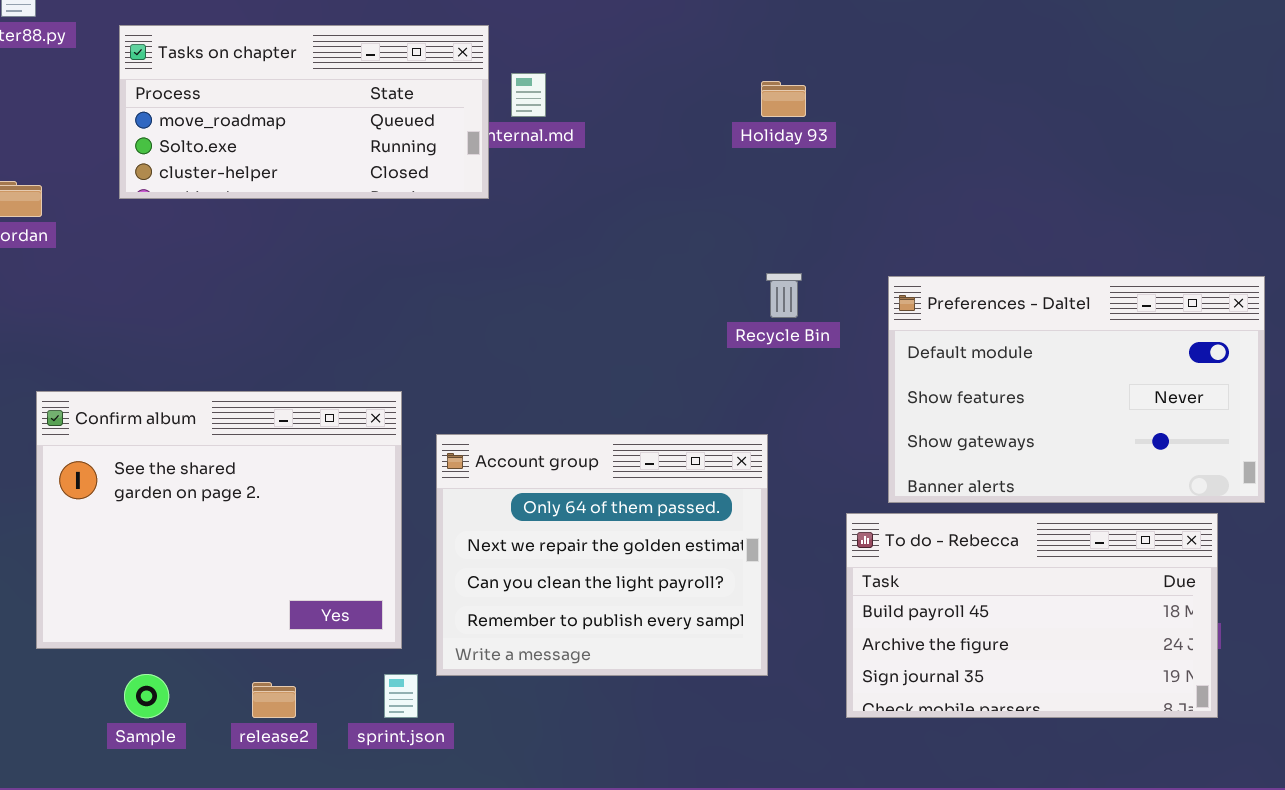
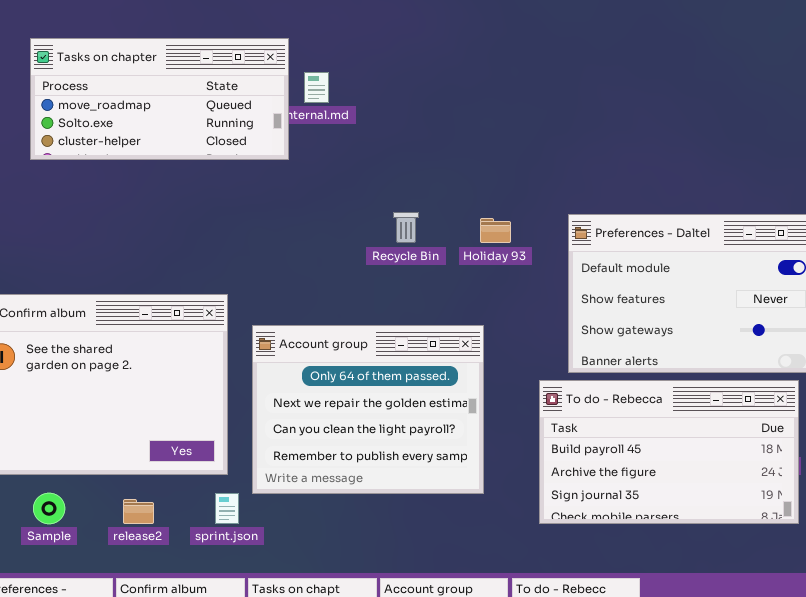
Holiday 93: [761,81,806,117] -> [480,218,511,243], moved
Recycle Bin: [766,273,802,318] -> [393,212,419,243], moved

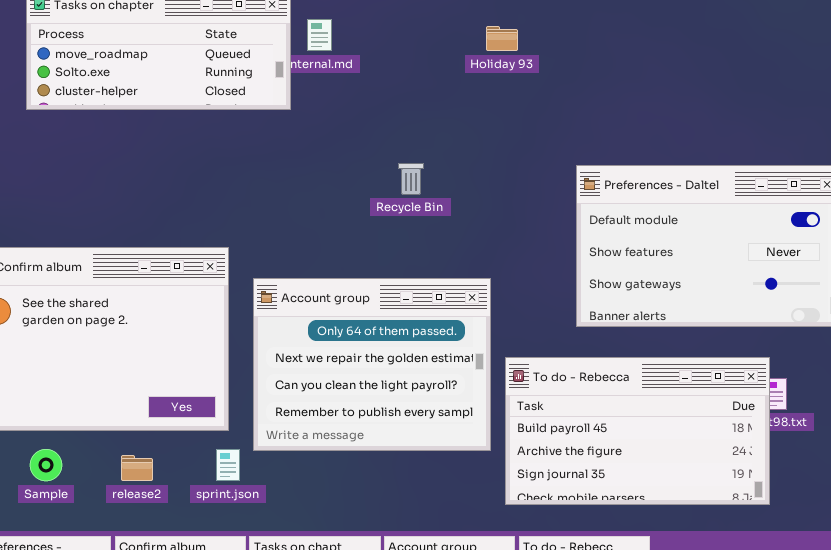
Holiday 93: [480,218,511,243] -> [486,26,518,51], moved
To do - Rebecca: [539,380,799,524] -> [505,357,770,505], moved

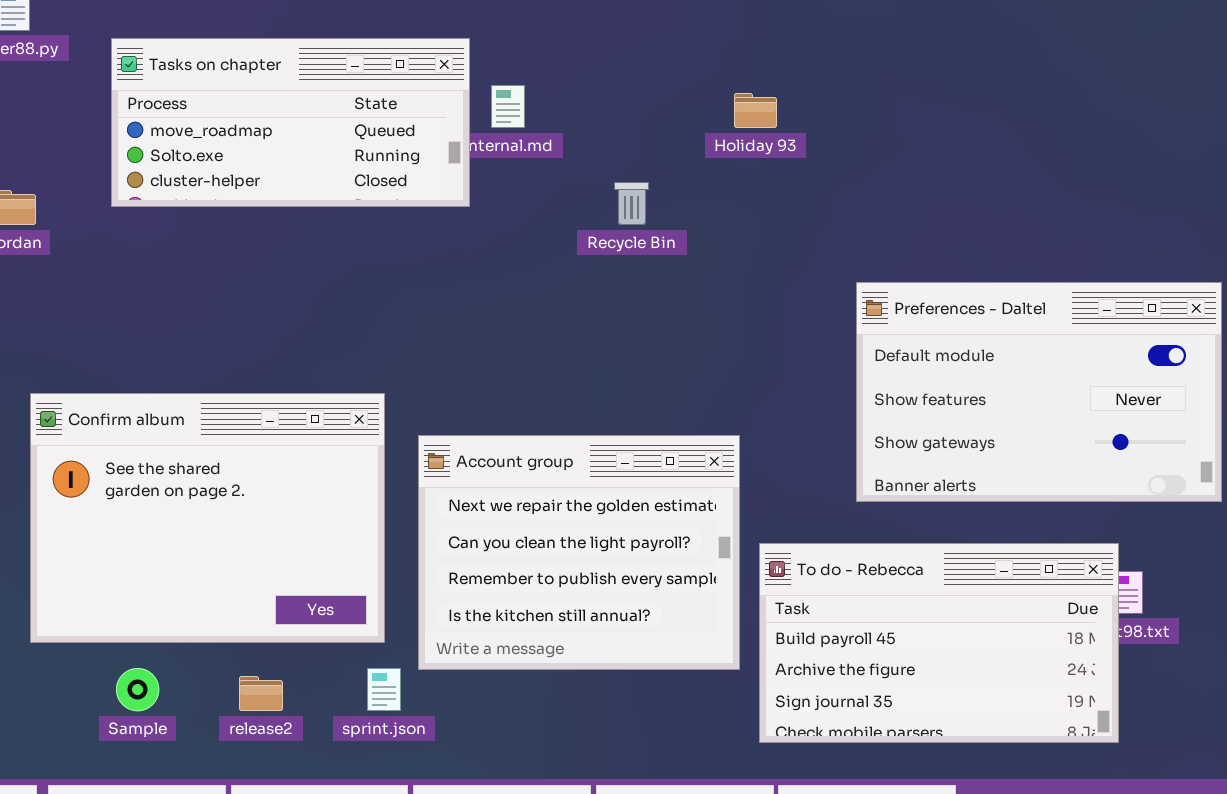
Recycle Bin: [398,163,424,195] -> [614,182,649,225], moved
Account group: [253,278,491,451] -> [418,435,740,670], scrolled down 1 row

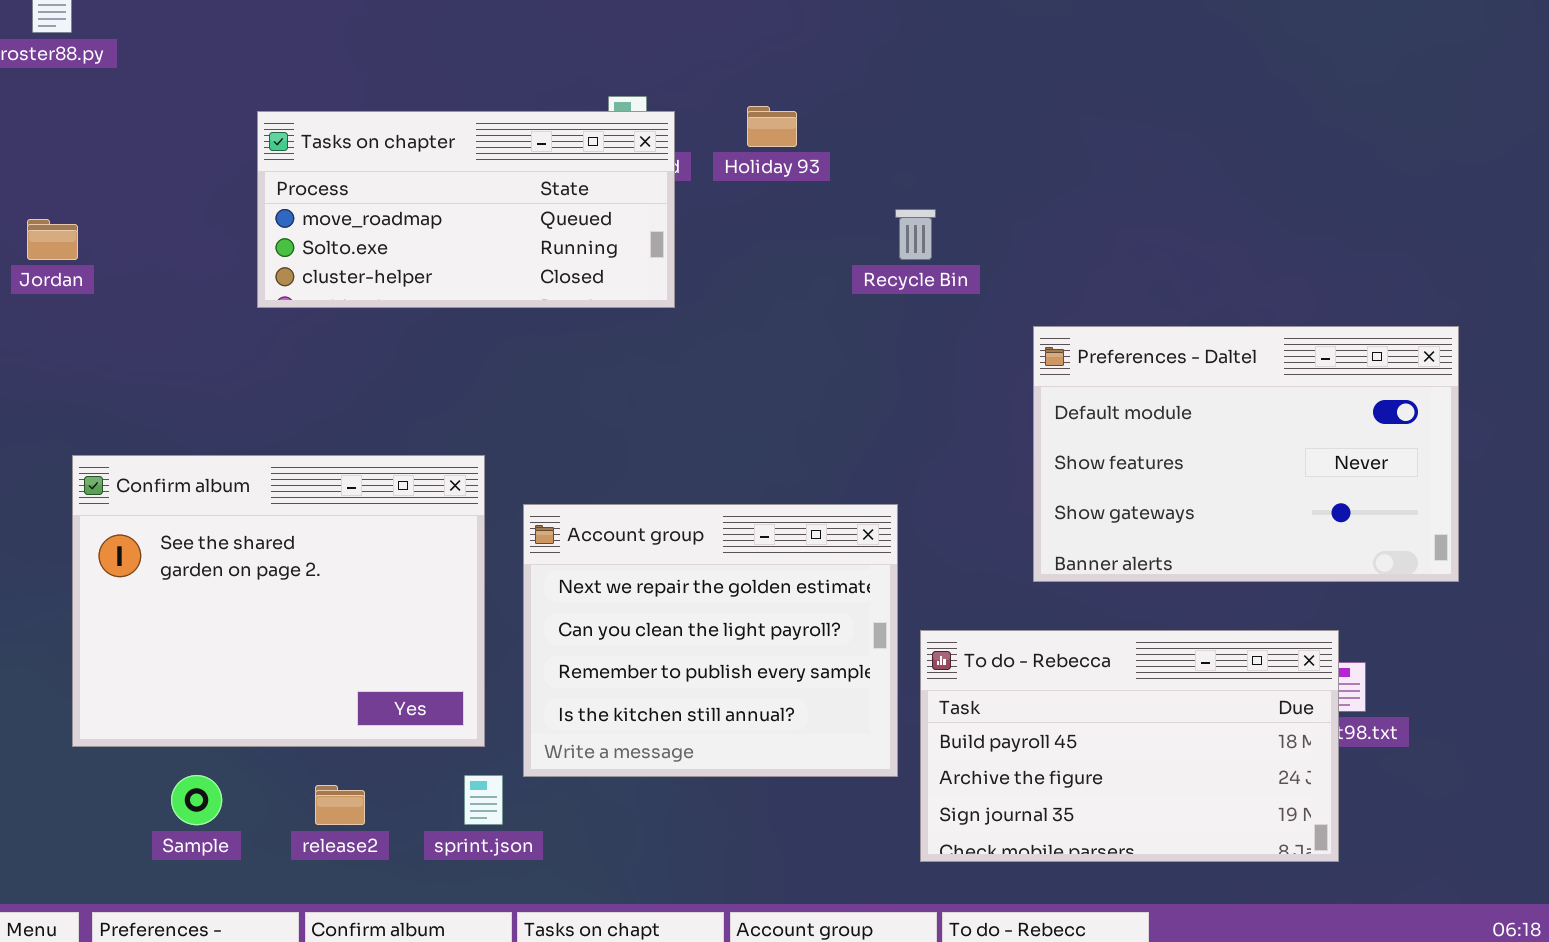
Tasks on chapter: [111,38,470,207] -> [257,111,675,308], moved
Holiday 93: [734,93,777,128] -> [747,106,797,147], moved
Recycle Bin: [614,182,649,225] -> [895,209,936,260], moved

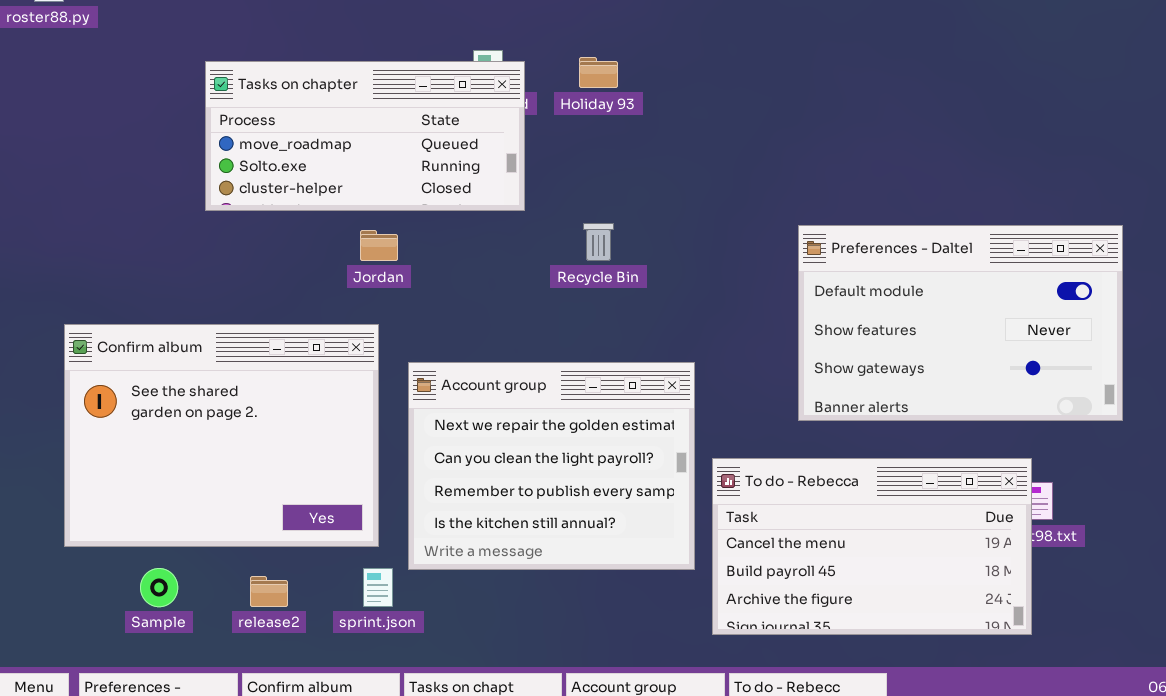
Recycle Bin: [895,209,936,260] -> [583,223,614,261], moved
Jordan: [27,219,78,260] -> [360,230,398,261], moved
To do - Rebecca: [920,630,1339,862] -> [712,458,1032,635], scrolled up 1 row

